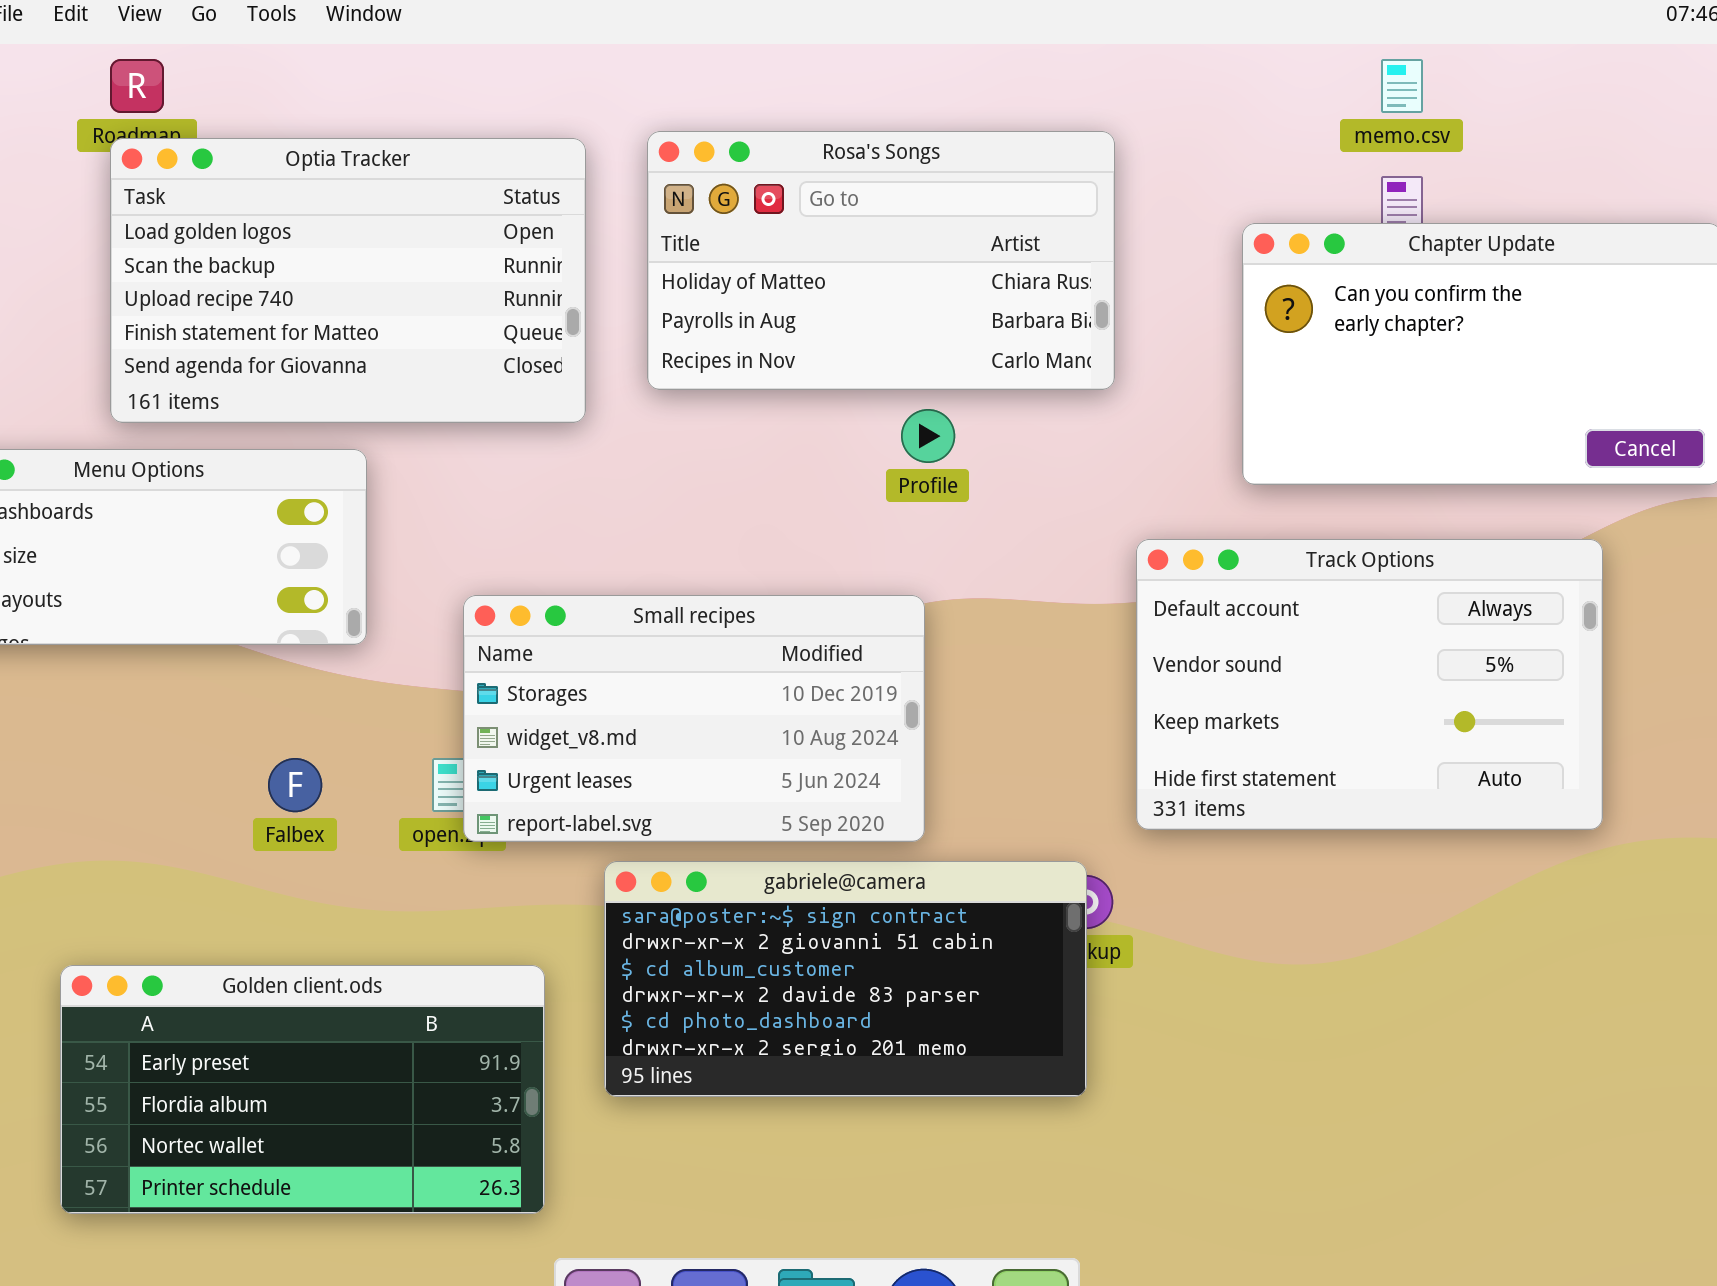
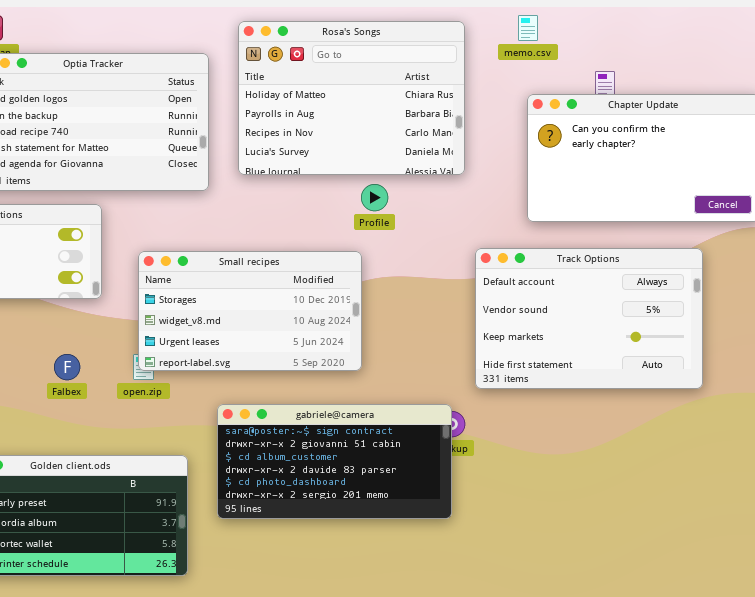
memo.csv: [1381,59,1423,113] -> [518,15,538,41], moved
Rosa's Songs: [647,131,1115,390] -> [238,21,465,175], resized
Small recipes: [463,595,925,842] -> [138,251,362,371], moved

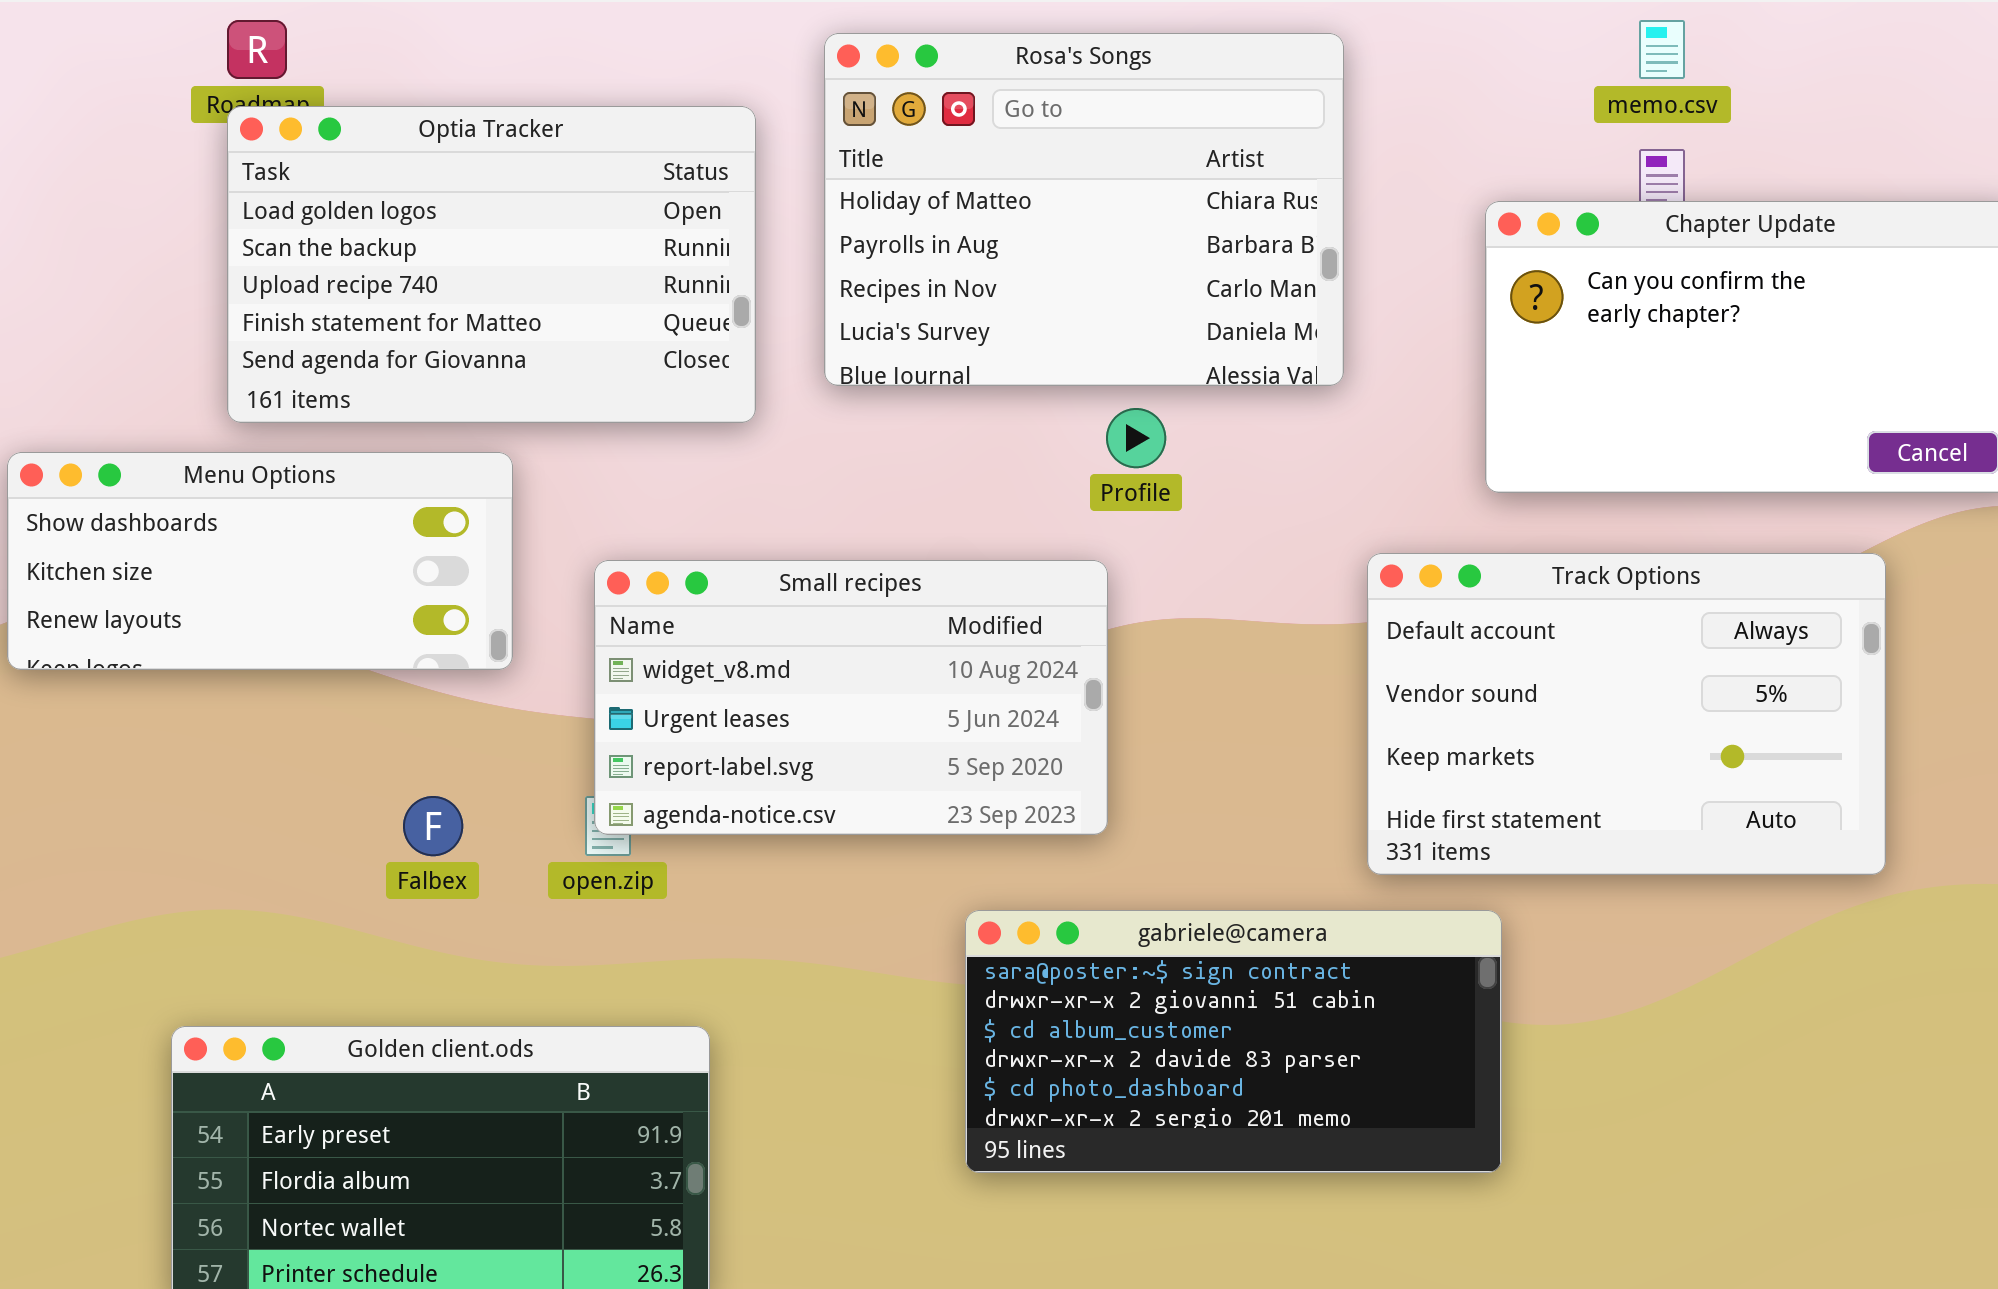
memo.csv: [518,15,538,41] -> [1639,20,1685,79], moved
Small recipes: [138,251,362,371] -> [594,560,1108,835], scrolled down 1 row
gabriele@camera: [217,404,452,519] -> [965,910,1502,1173], moved

